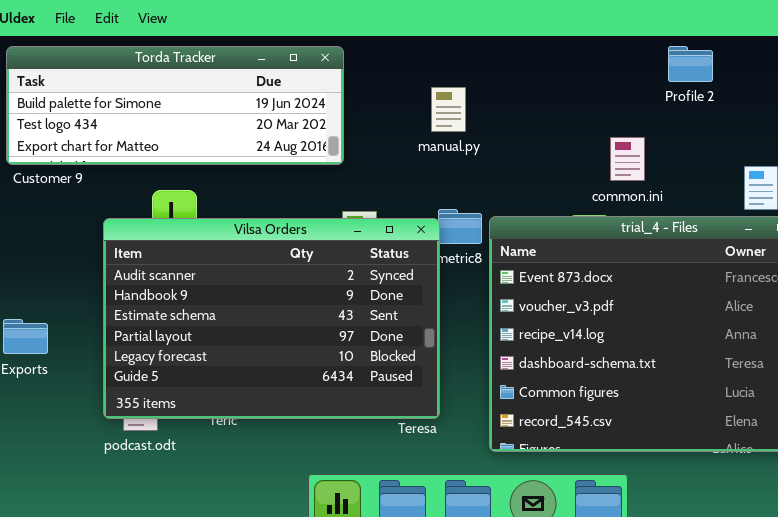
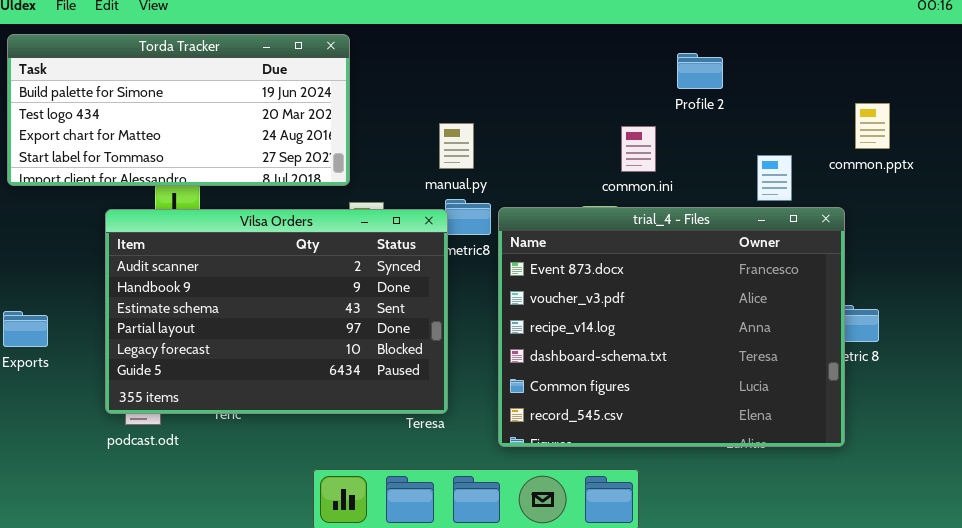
Torda Tracker: [6,46,344,165] -> [7,34,350,186], resized
Profile 2: [668,46,713,82] -> [677,53,723,89], moved
manual.py: [431,87,466,132] -> [439,123,474,169], moved

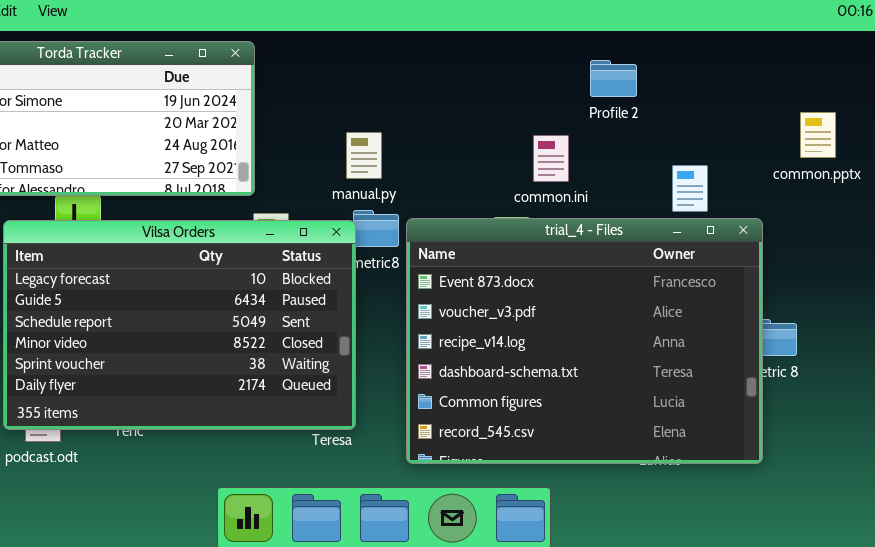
common.pptx: [855,103,890,149] -> [800,112,836,158], moved
Vilsa Orders: [105,209,448,414] -> [3,220,356,430], scrolled down 4 rows

